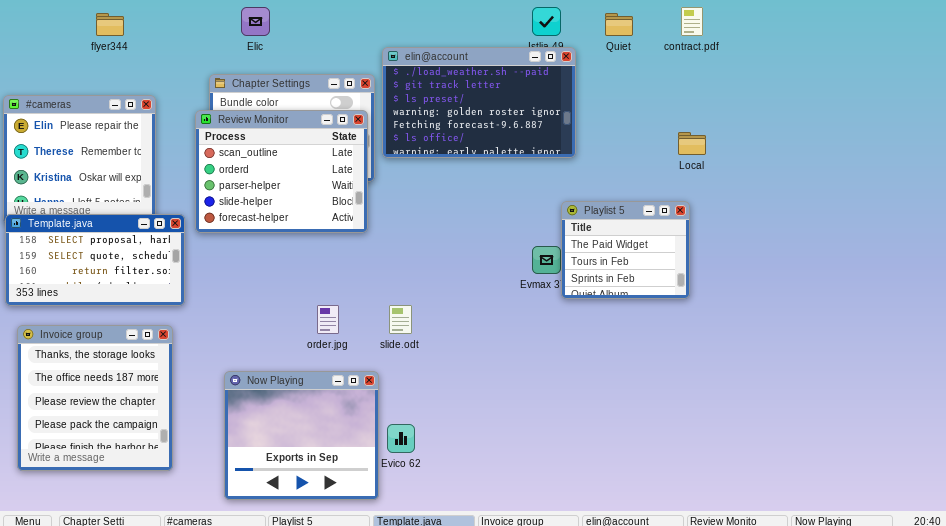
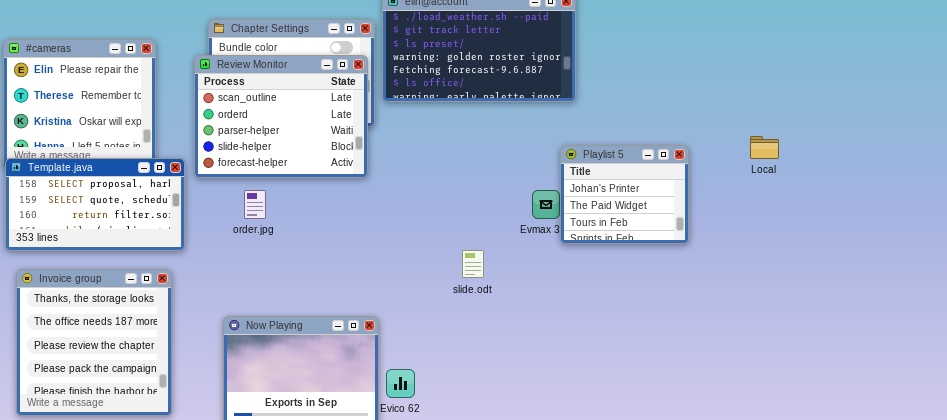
Local: [678,132,706,155] -> [750,136,779,159], moved
Playlist 5: [561,201,690,299] -> [560,145,689,244], scrolled up 1 row
order.jpg: [317,305,339,334] -> [244,190,266,219], moved
slide.odt: [389,305,412,334] -> [462,250,484,278], moved

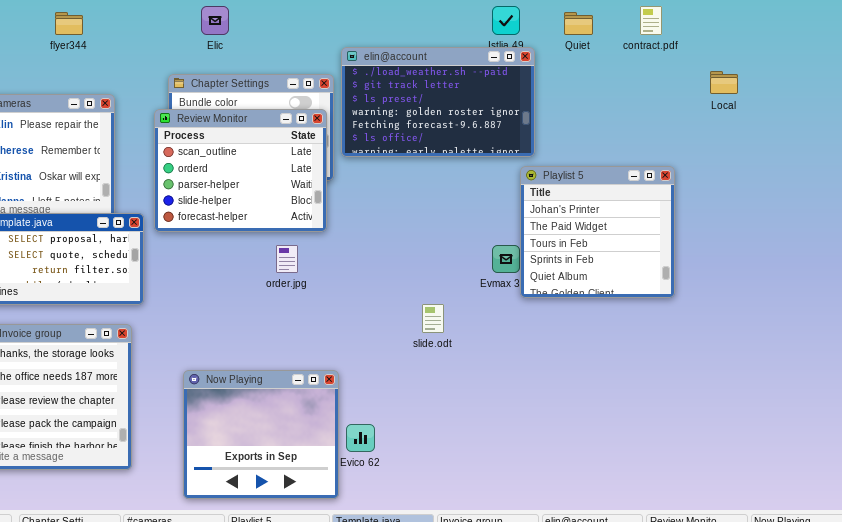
Local: [750,136,779,159] -> [710,71,738,94], moved
Playlist 5: [560,145,689,244] -> [520,166,675,298], resized
order.jpg: [244,190,266,219] -> [276,245,298,273], moved

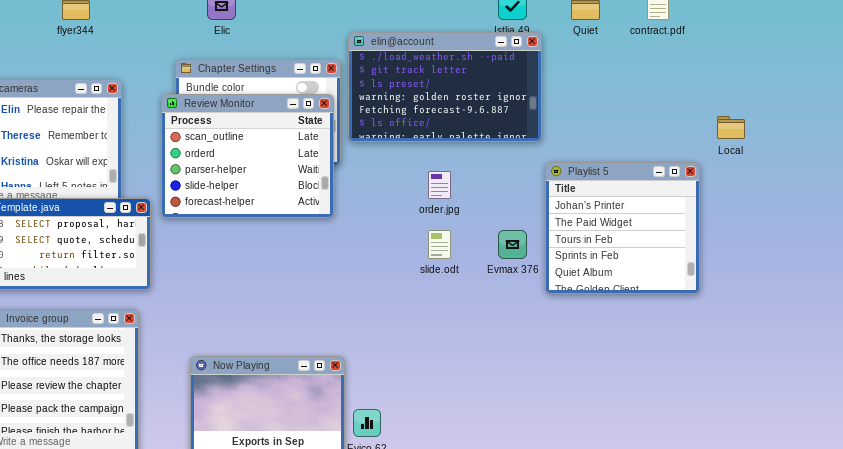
Local: [710,71,738,94] -> [717,116,745,139], moved
Playlist 5: [520,166,675,298] -> [545,162,700,294], moved
order.jpg: [276,245,298,273] -> [428,171,451,199], moved
slide.odt: [422,304,444,333] -> [428,230,451,259], moved

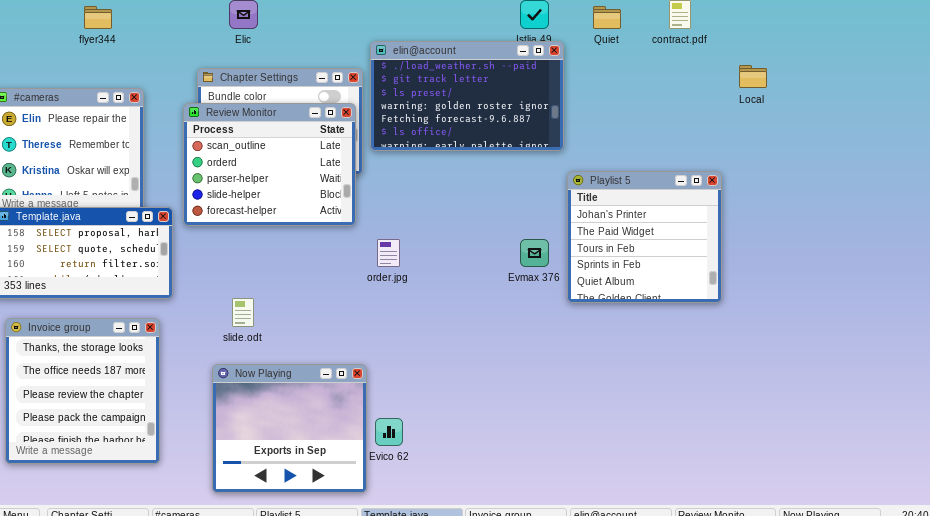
Local: [717,116,745,139] -> [739,65,767,88], moved
order.jpg: [428,171,451,199] -> [377,239,400,267], moved
slide.odt: [428,230,451,259] -> [232,298,254,327], moved

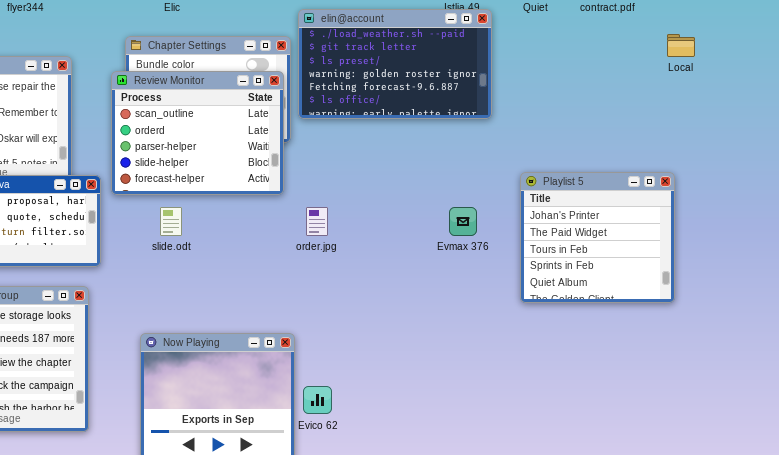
Playlist 5: [567,171,722,303] -> [520,172,675,303], moved
slide.odt: [232,298,254,327] -> [160,207,182,236], moved

